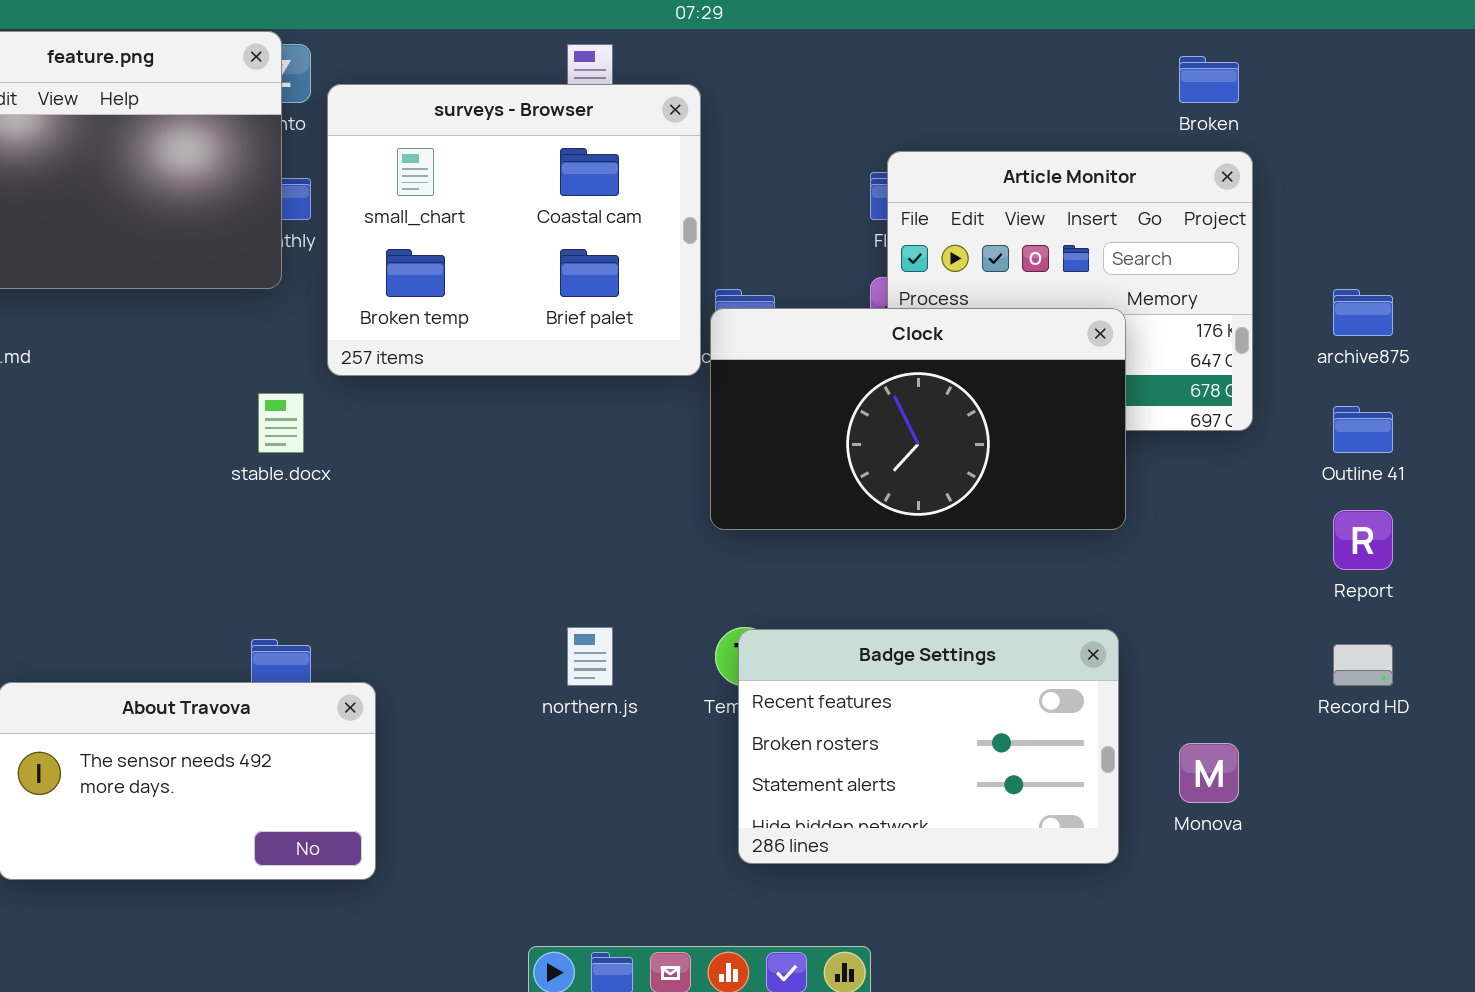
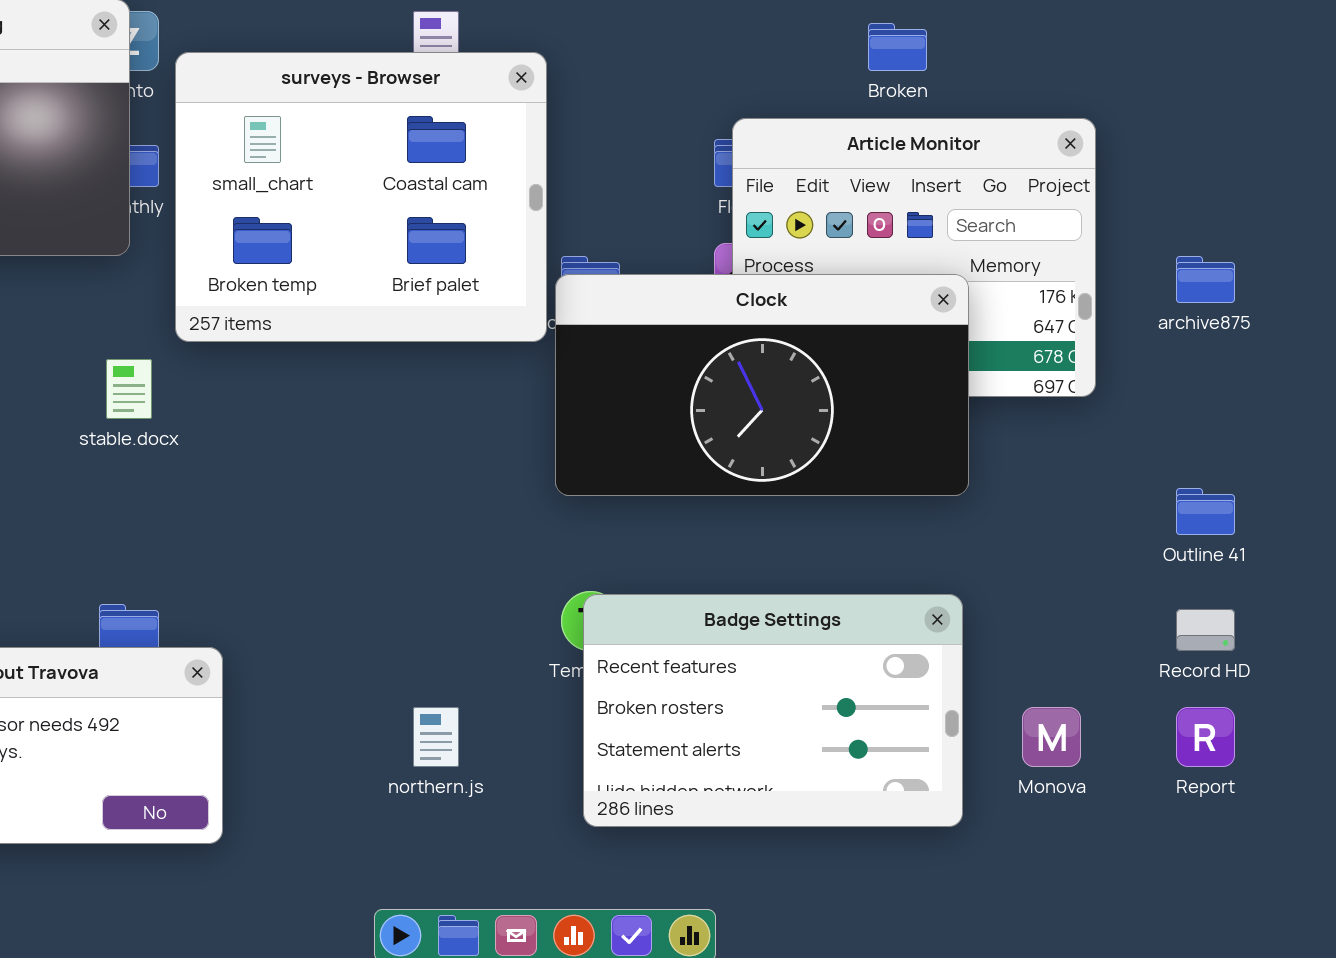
Broken: [1179,56,1239,103] -> [868,23,927,71], moved
Outline 41: [1333,406,1393,453] -> [1176,488,1235,535], moved
Report: [1333,510,1393,570] -> [1176,707,1235,767], moved
northern.js: [567,627,613,686] -> [413,707,459,767], moved

